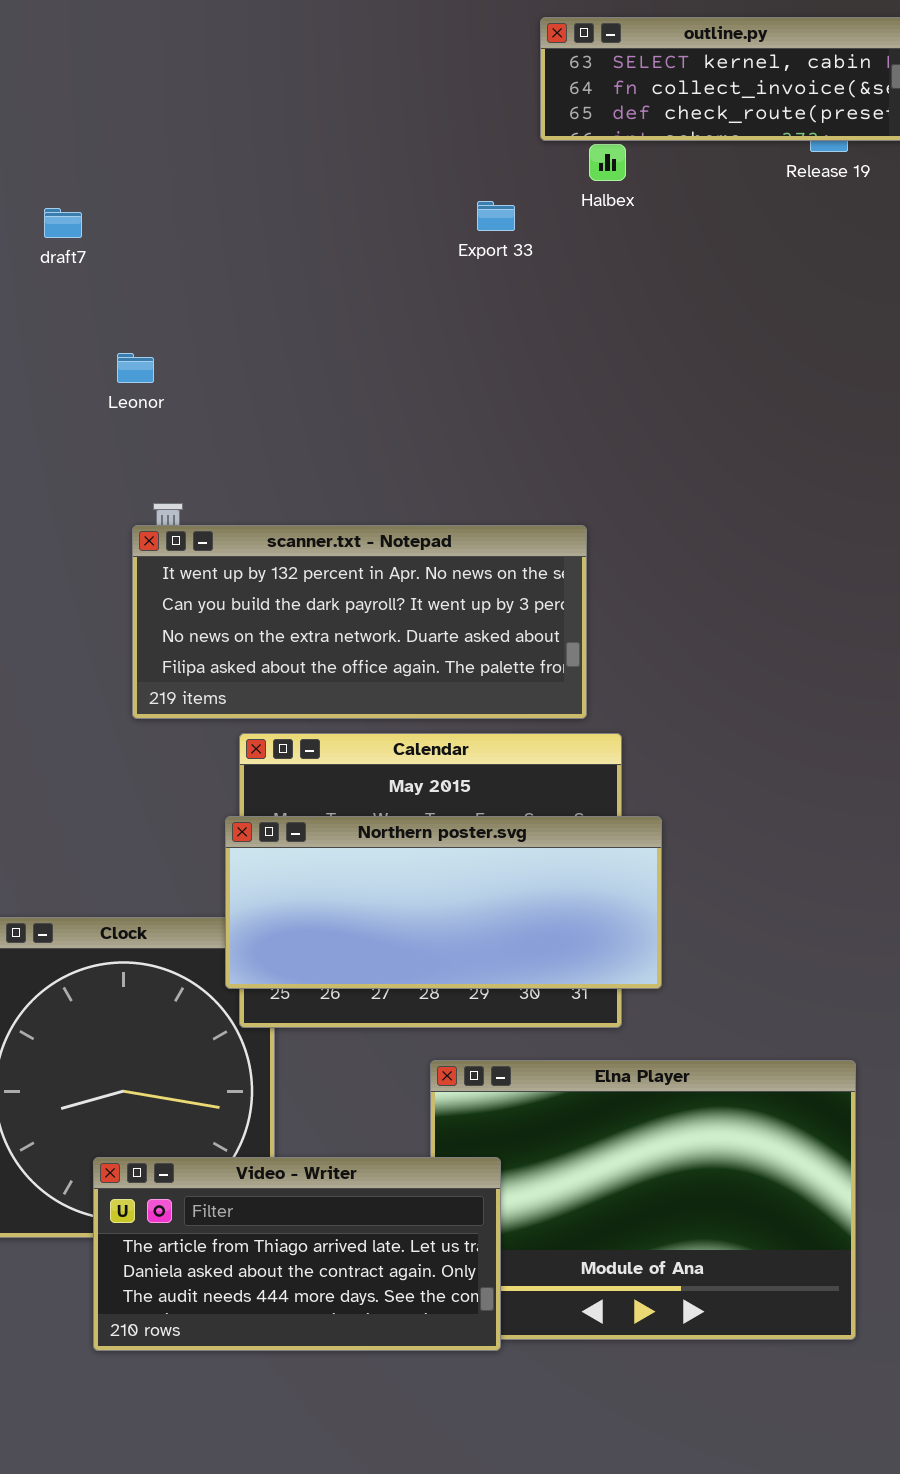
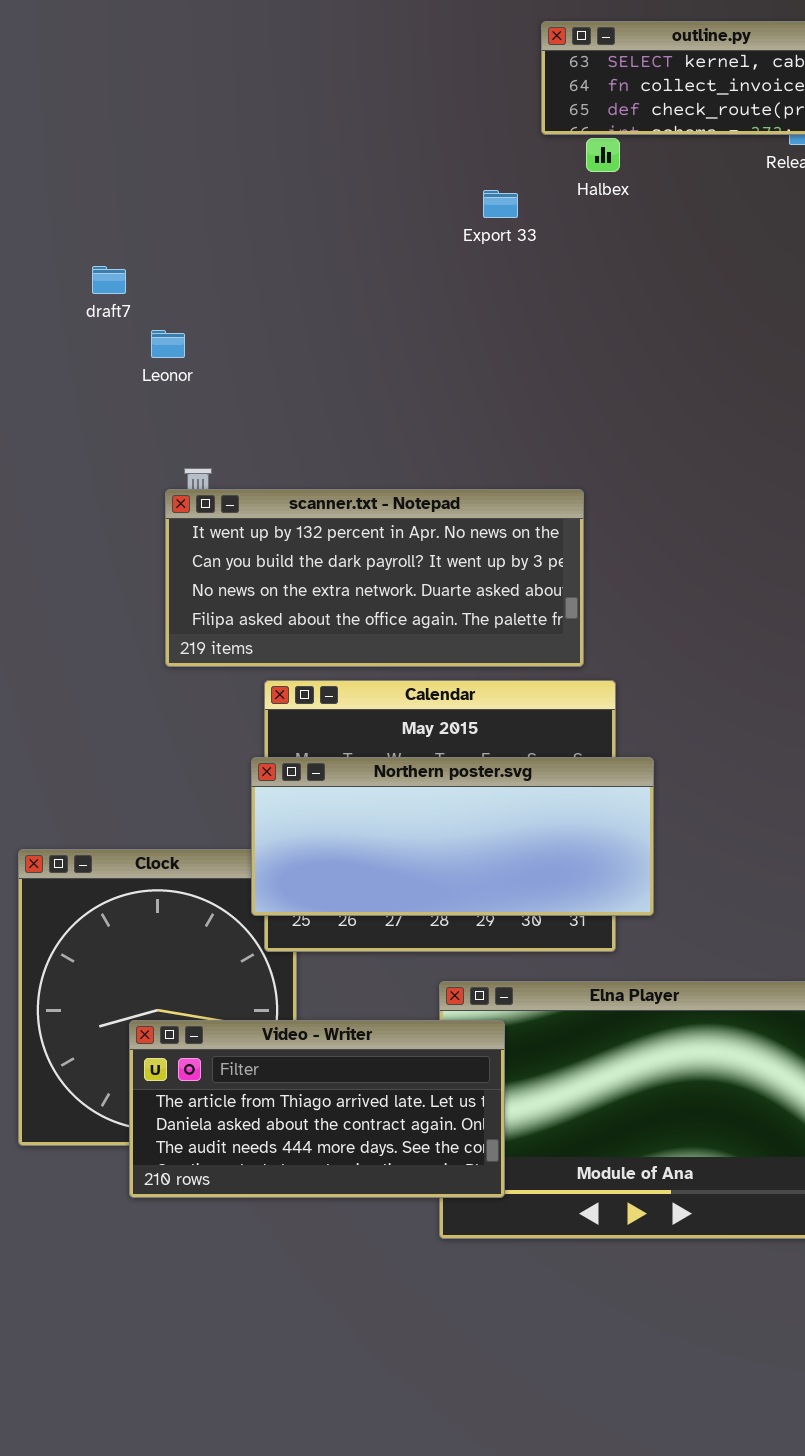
draft7: [44,208,82,238] -> [92,266,126,294], moved
Video - Writer: [93,1157,501,1351] -> [129,1020,505,1198], moved

